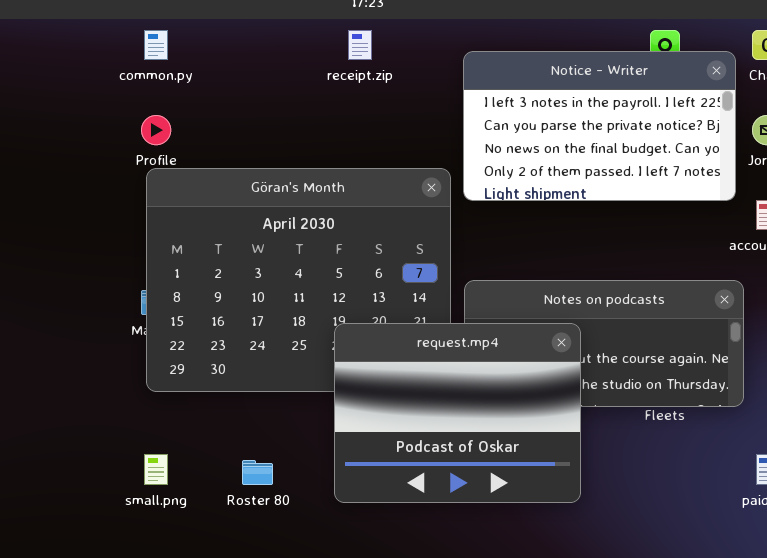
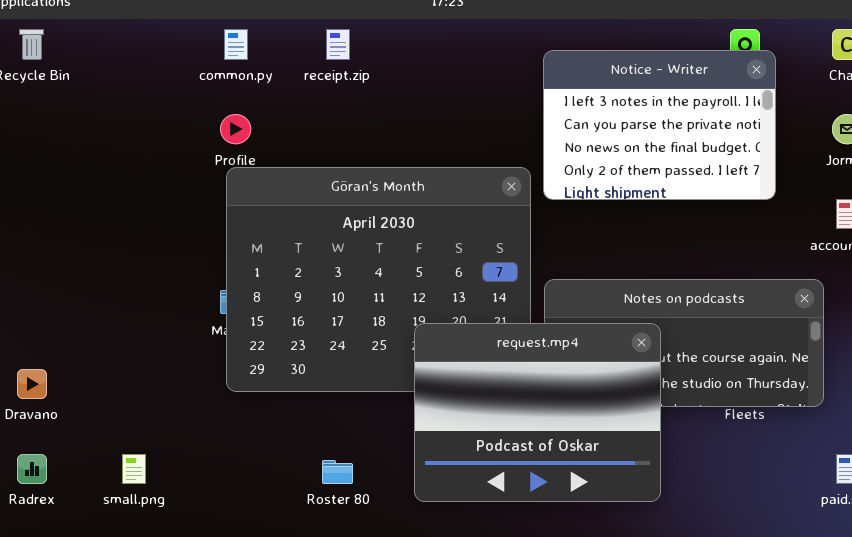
receipt.zip: [348,30,372,60] -> [326,29,350,60], moved
Notice - Writer: [463,51,736,201] -> [543,50,776,200], resized
small.png: [144,454,168,485] -> [122,454,146,484], moved

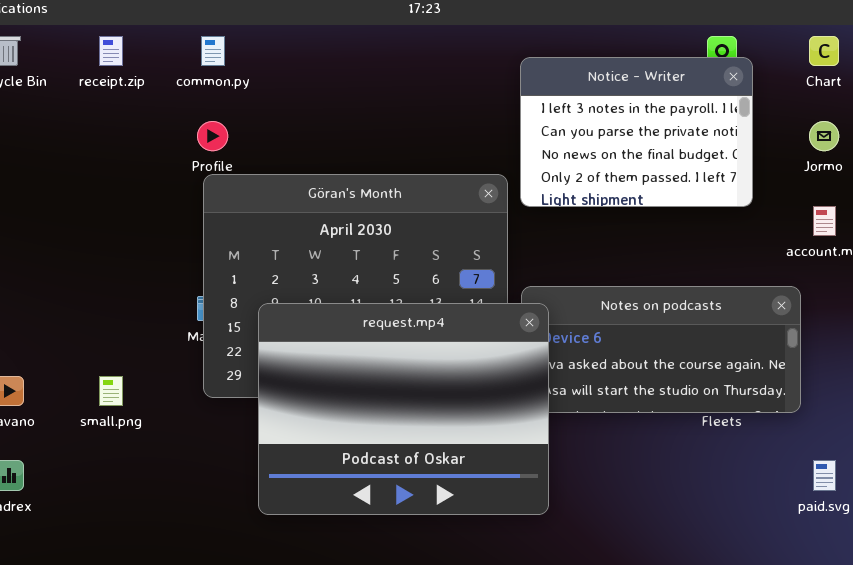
receipt.zip: [326,29,350,60] -> [99,36,123,66], moved
request.mp4: [414,323,661,502] -> [258,303,549,515], moved, resized
small.png: [122,454,146,484] -> [99,376,123,406], moved

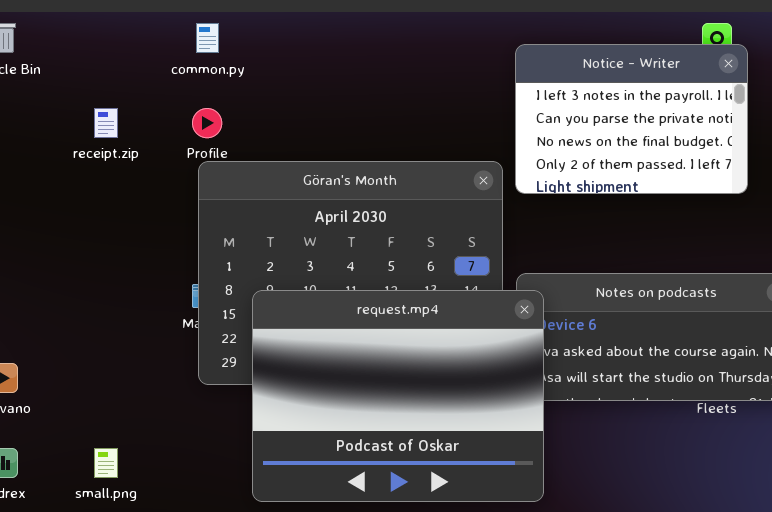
receipt.zip: [99,36,123,66] -> [94,108,118,138], moved
small.png: [99,376,123,406] -> [94,448,118,478], moved

